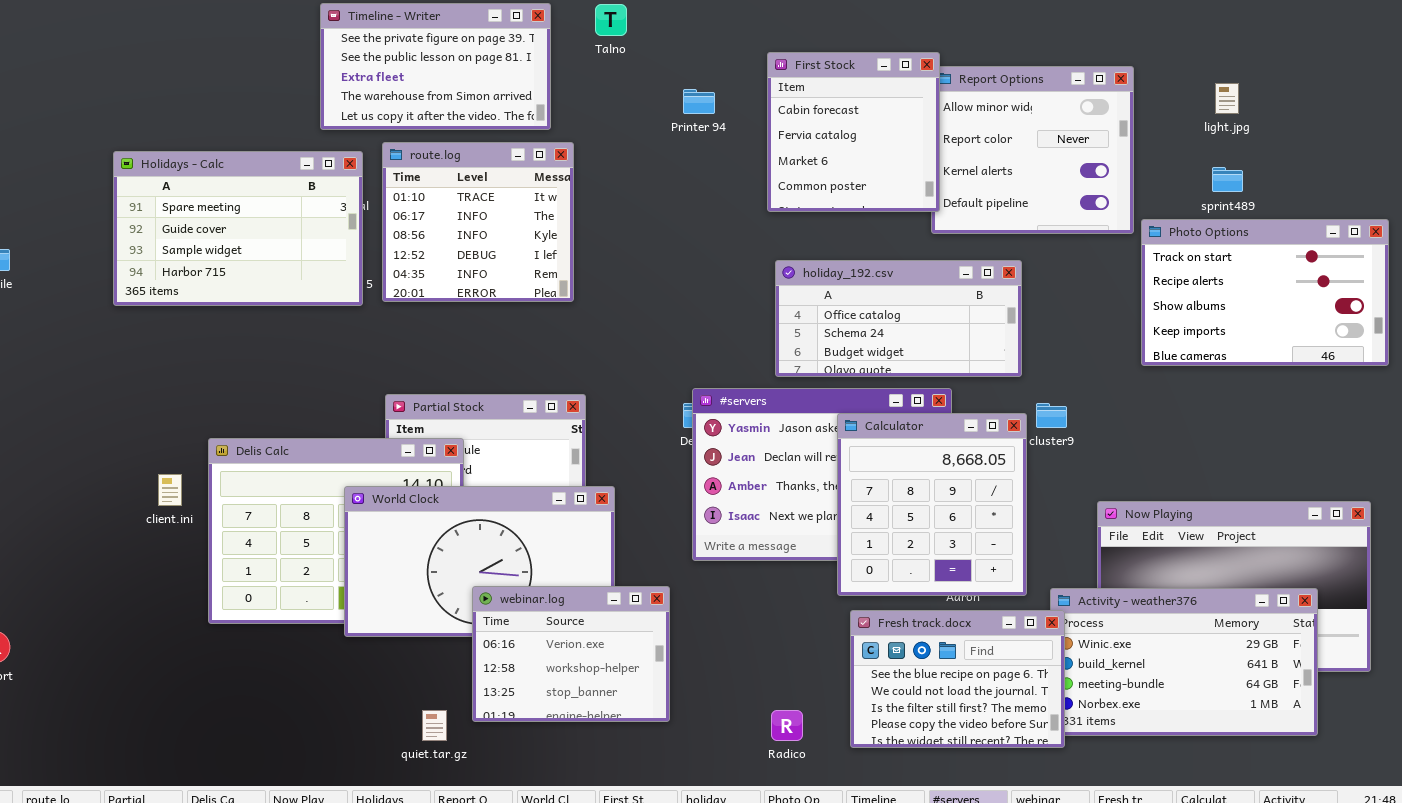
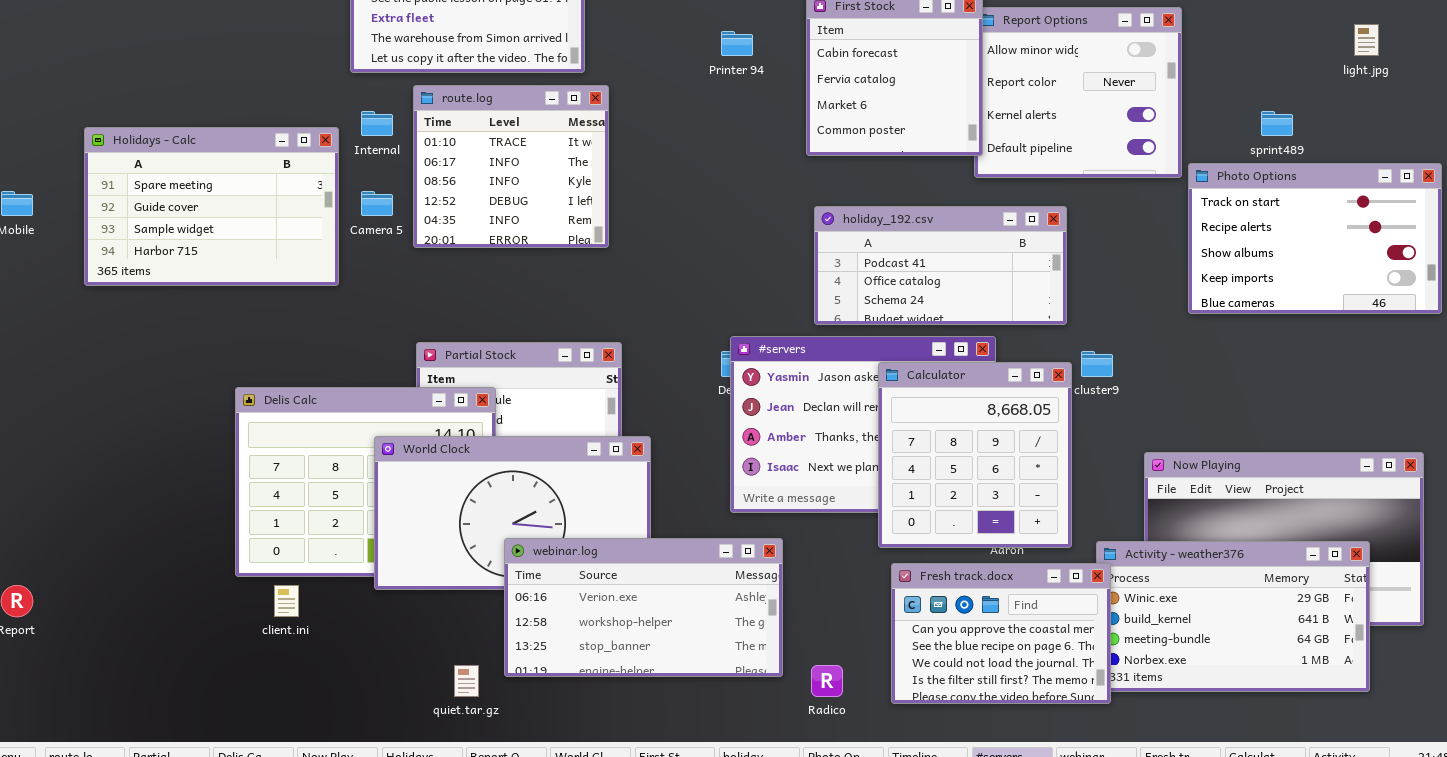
light.jpg: [1215,83,1239,114] -> [1354,24,1379,56], moved
Holidays - Calc: [113,151,363,306] -> [84,127,339,286], moved
holiday_192.csv: [775,260,1022,377] -> [814,206,1067,325], scrolled up 1 row
client.ini: [158,474,182,506] -> [274,585,299,617], moved
webinar.log: [472,586,670,722] -> [504,538,783,677], resized
Fresh track.docx: [850,610,1065,748] -> [891,563,1111,704], scrolled up 1 row

